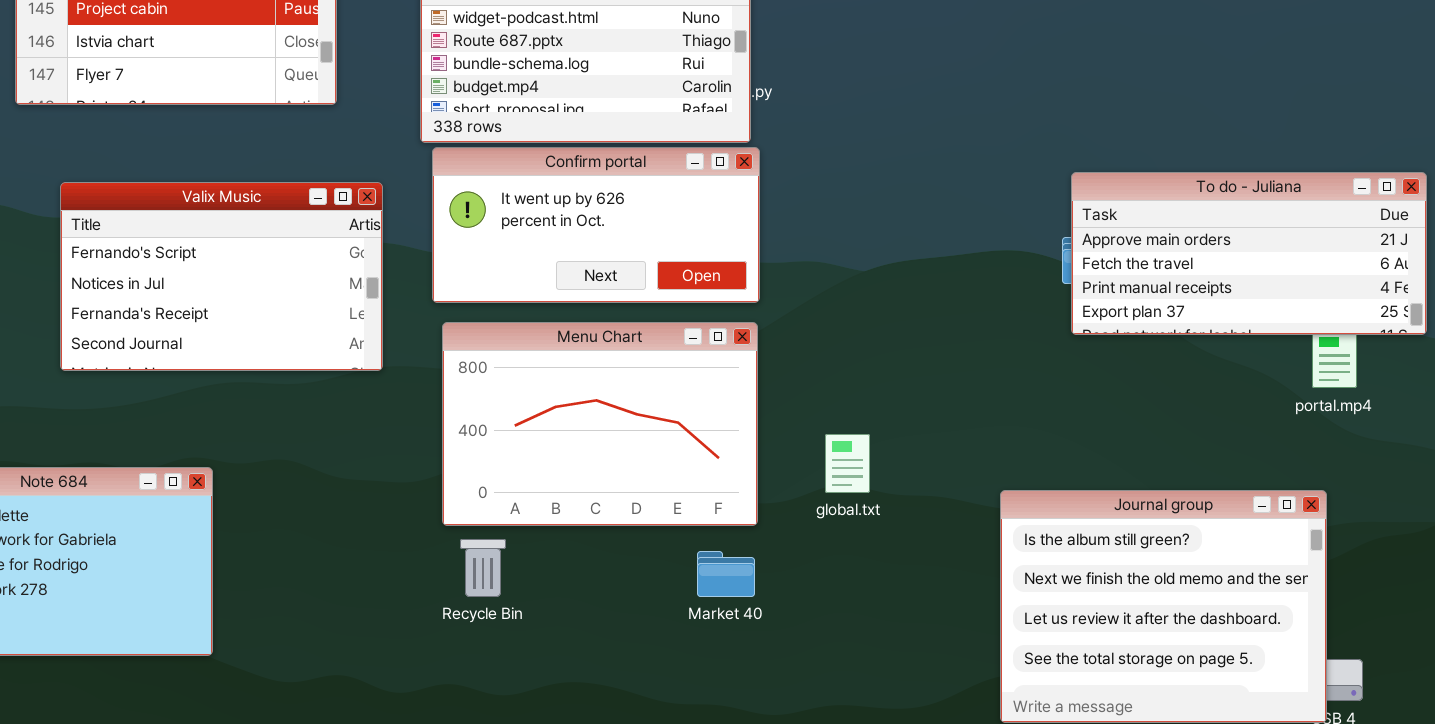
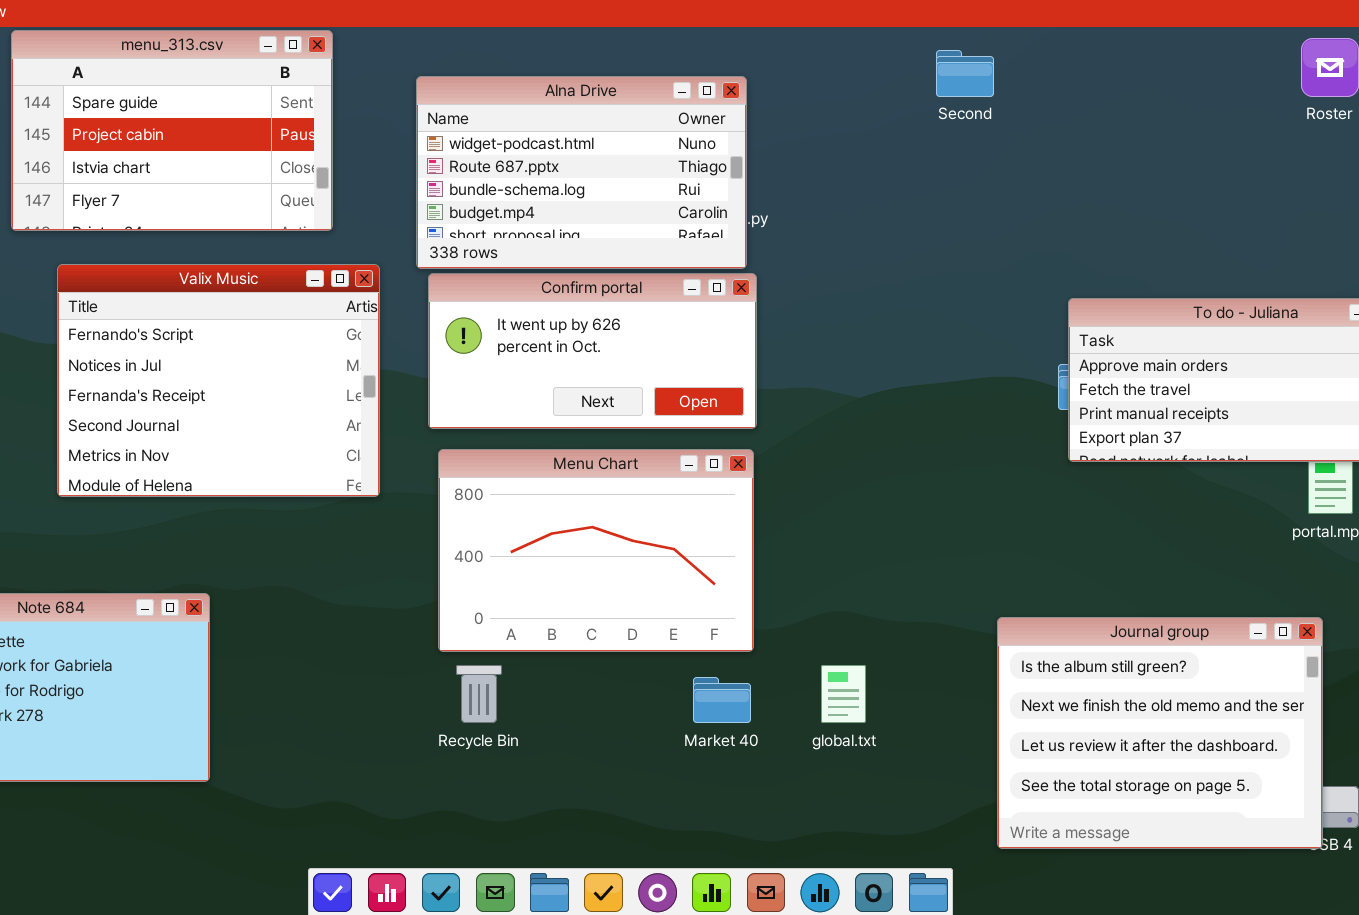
Valix Music: [60,182,383,371] -> [57,264,380,497], resized
global.txt: [825,434,870,493] -> [821,665,866,723], moved

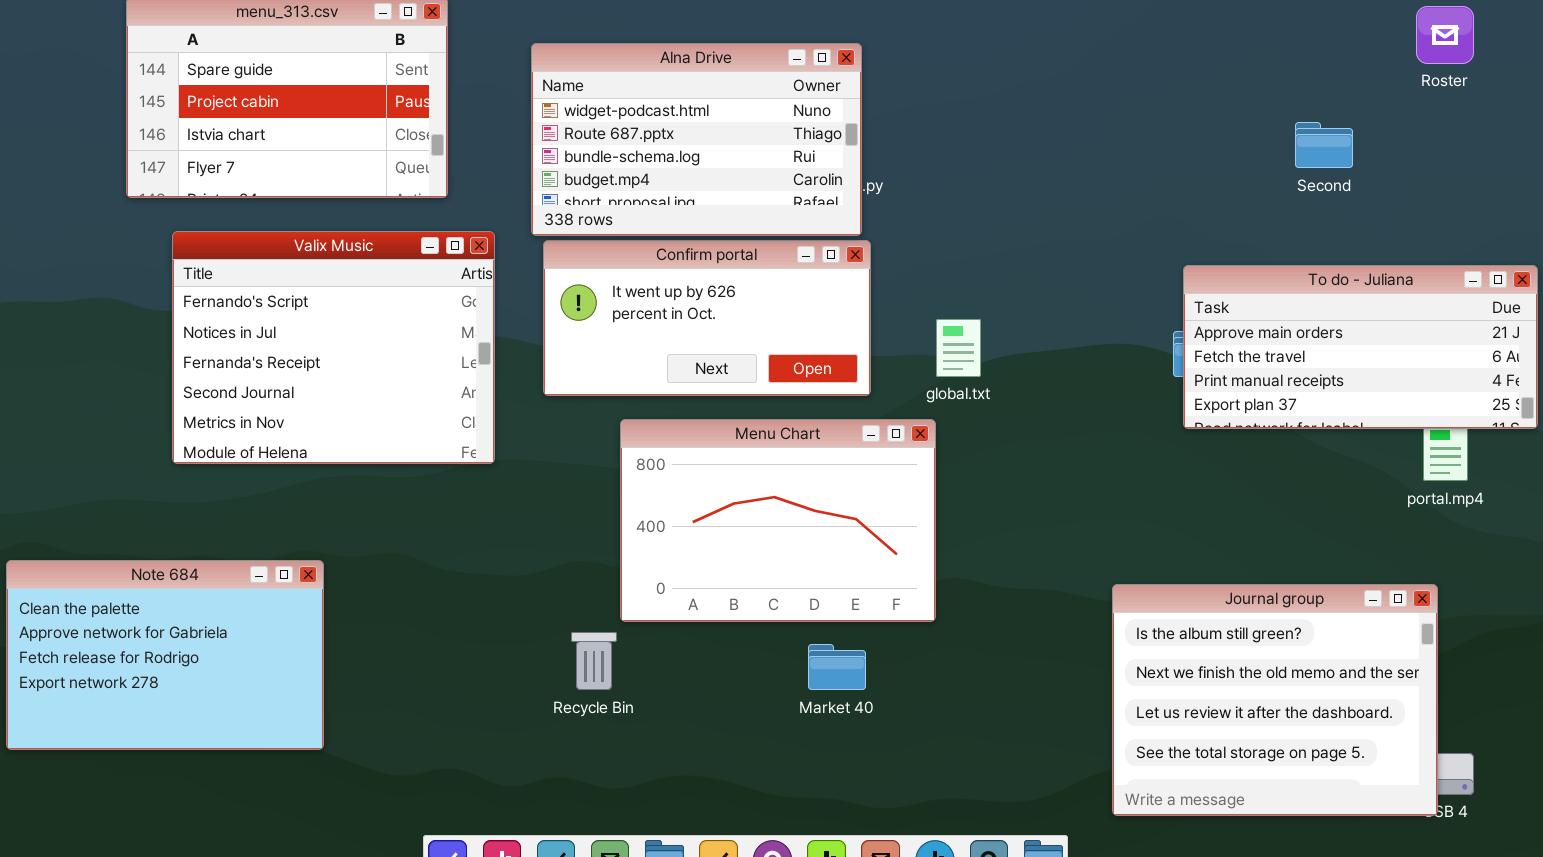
Second: [936,50,994,97] -> [1295,122,1353,168], moved
Menu Chart: [438,449,754,652] -> [620,419,936,622], moved
global.txt: [821,665,866,723] -> [936,319,981,377], moved

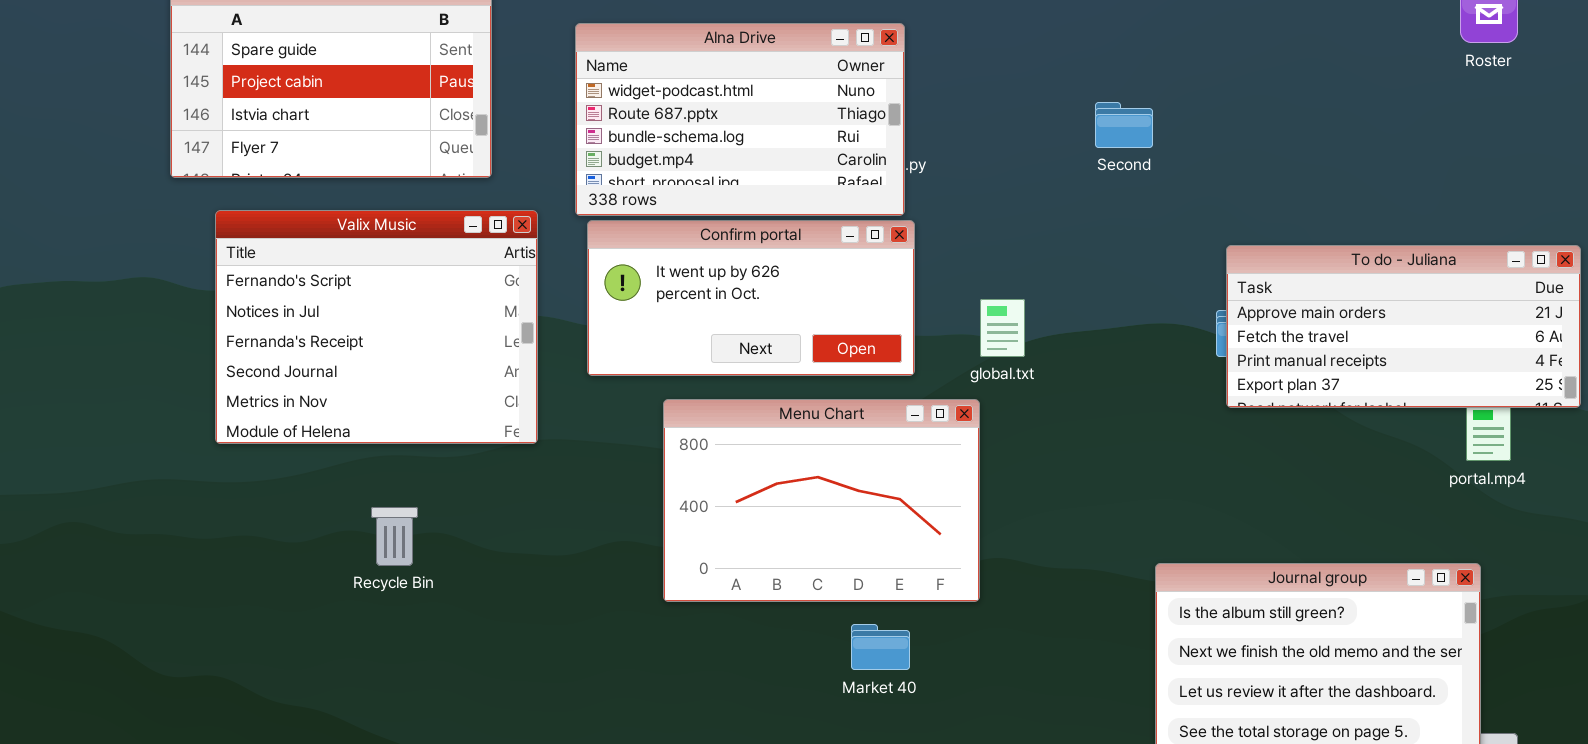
Second: [1295,122,1353,168] -> [1095,102,1153,148], moved
Note 684: [6,560,324,750] -> none, closed
Recycle Bin: [571,632,617,690] -> [371,507,418,566], moved

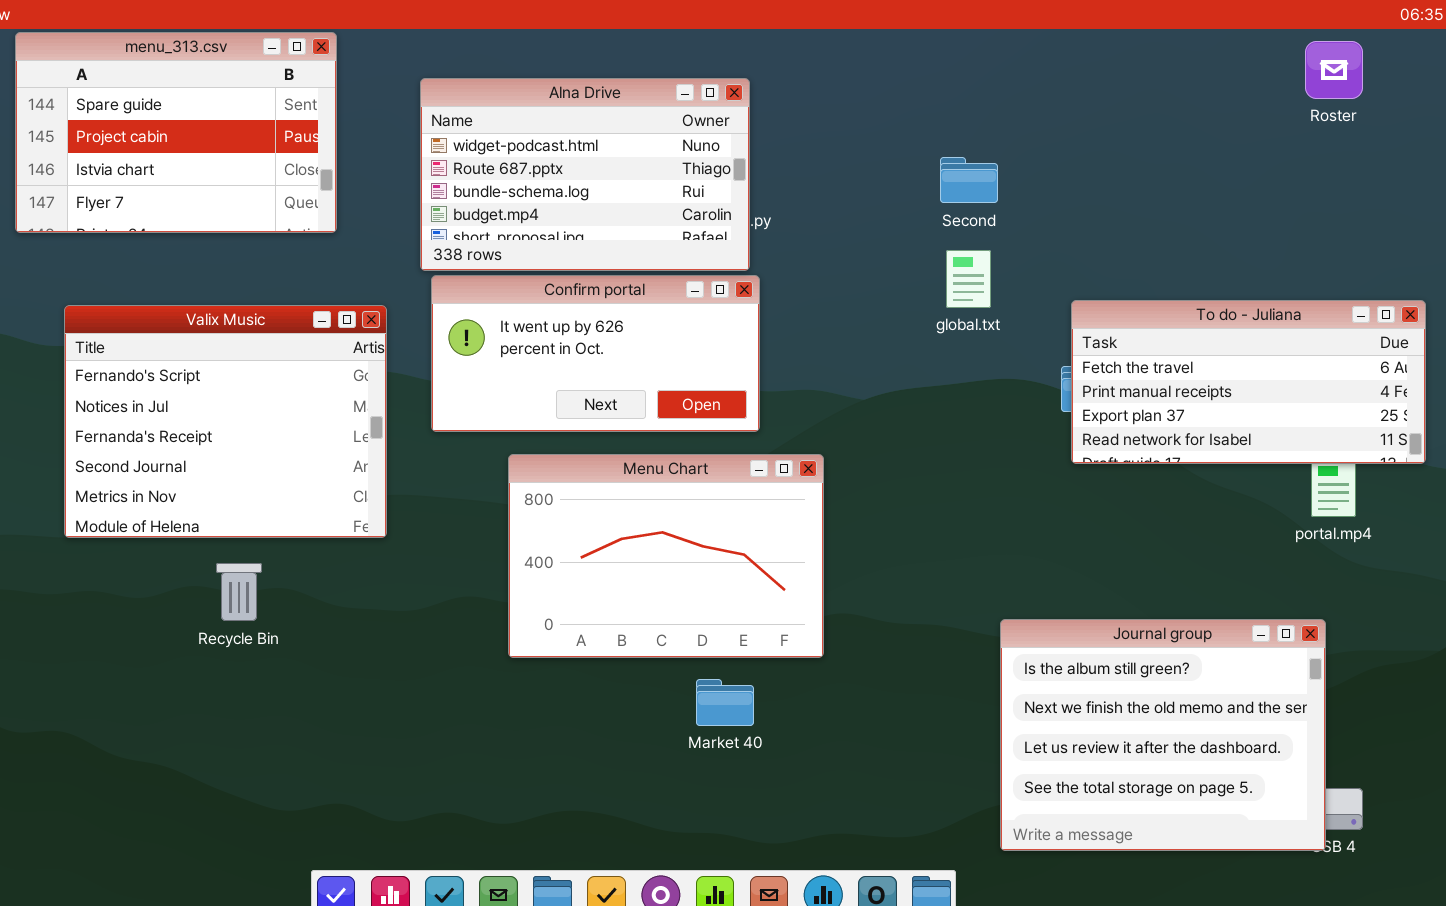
Valix Music: [215,210,538,444] -> [64,305,387,538], moved
To do - Juliana: [1226,245,1581,408] -> [1071,300,1426,464], scrolled down 1 row
global.txt: [980,299,1025,357] -> [946,250,991,308], moved

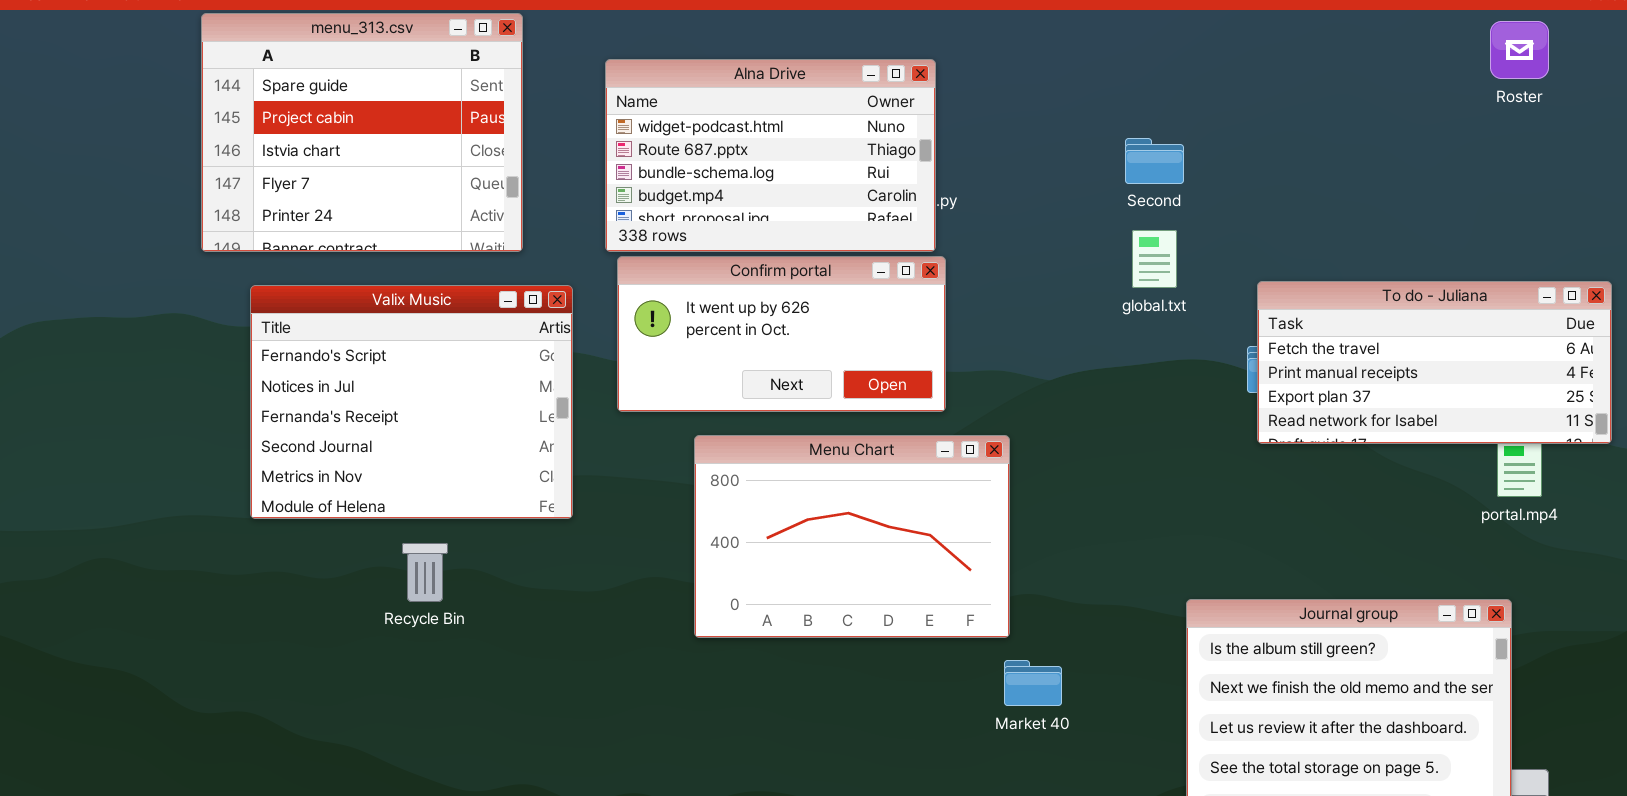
menu_313.csv: [15,32,337,233] -> [201,13,523,252], resized
Market 40: [696,679,754,726] -> [1004,660,1062,706], moved

